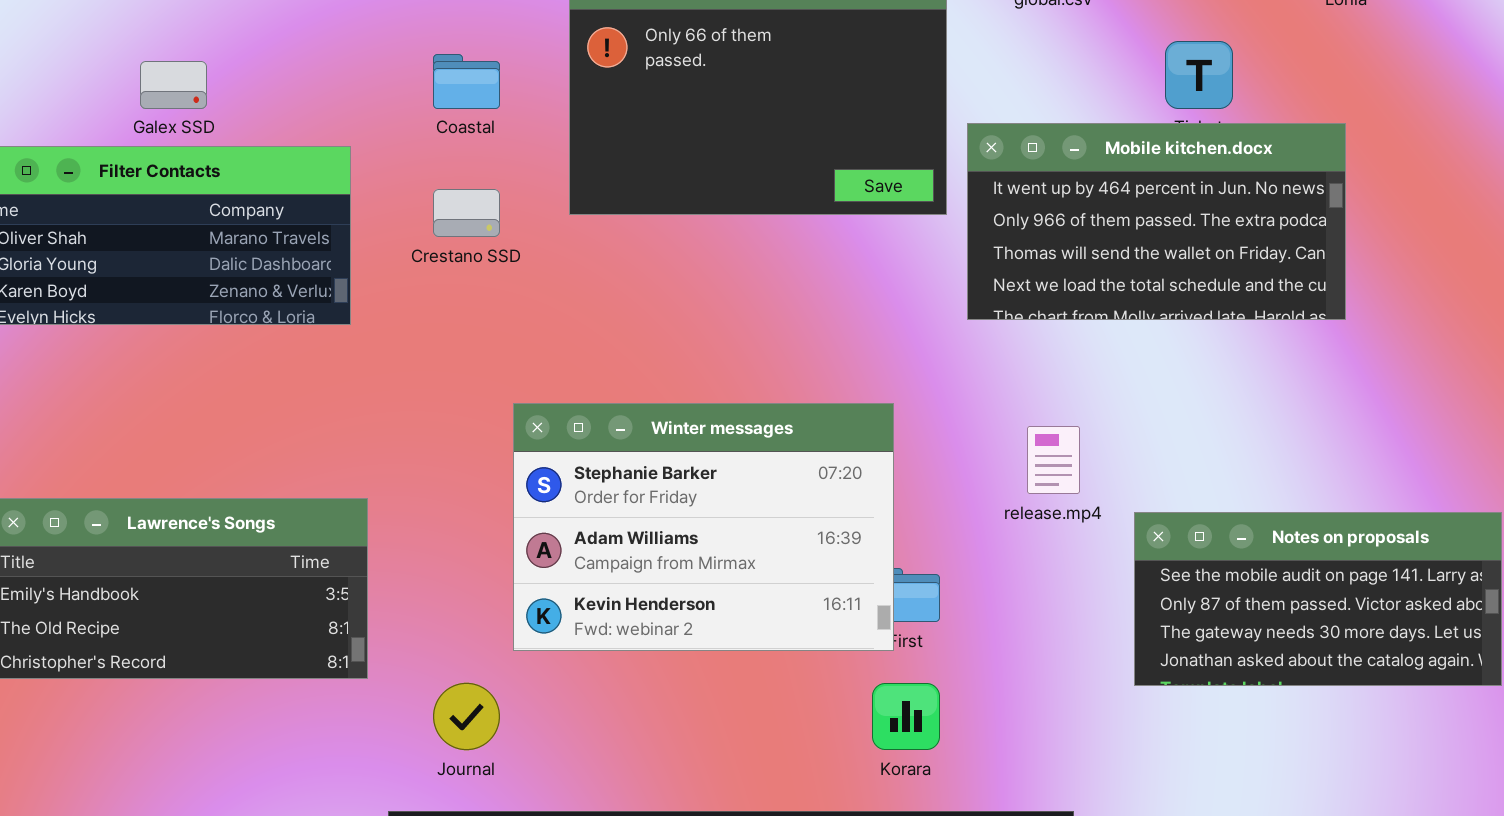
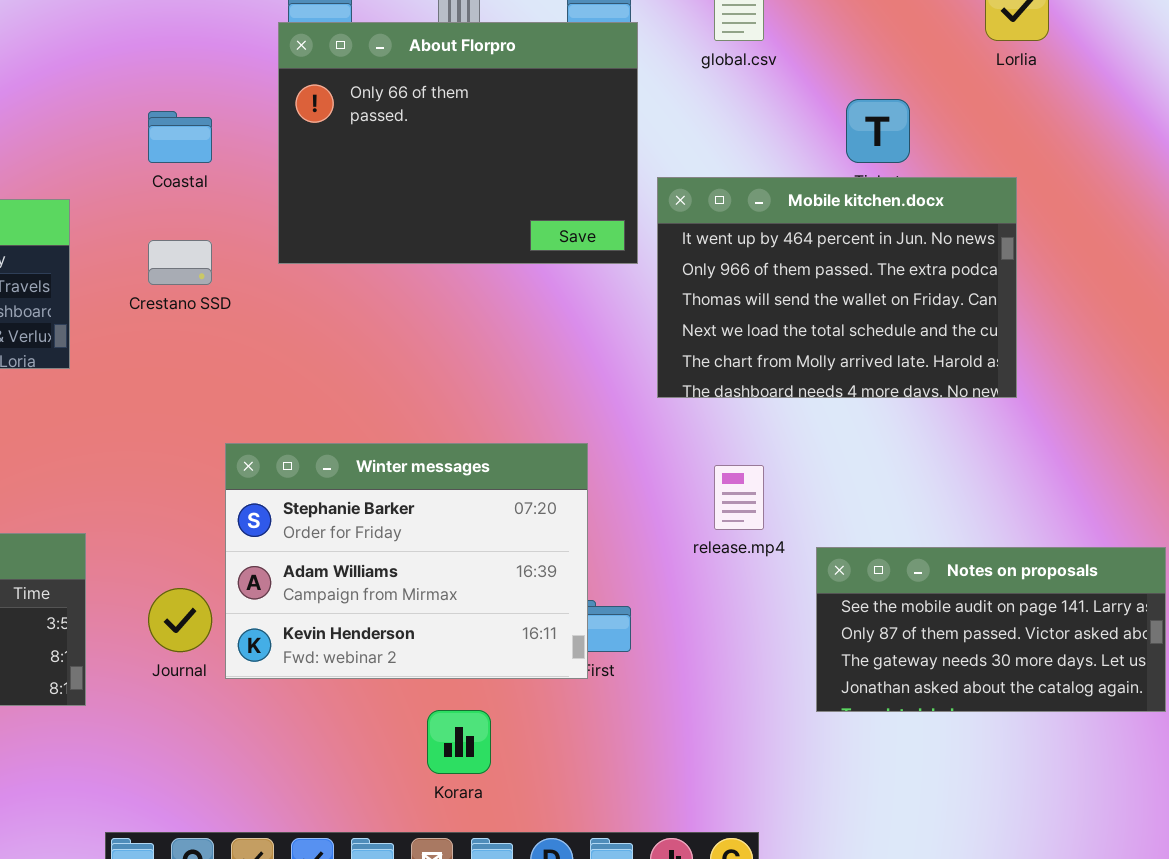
Mobile kitchen.docx: [967,123,1346,320] -> [657,177,1017,398], resized
Journal: [433,683,500,750] -> [148,588,212,652], moved
Korara: [872,683,940,750] -> [427,710,491,774], moved

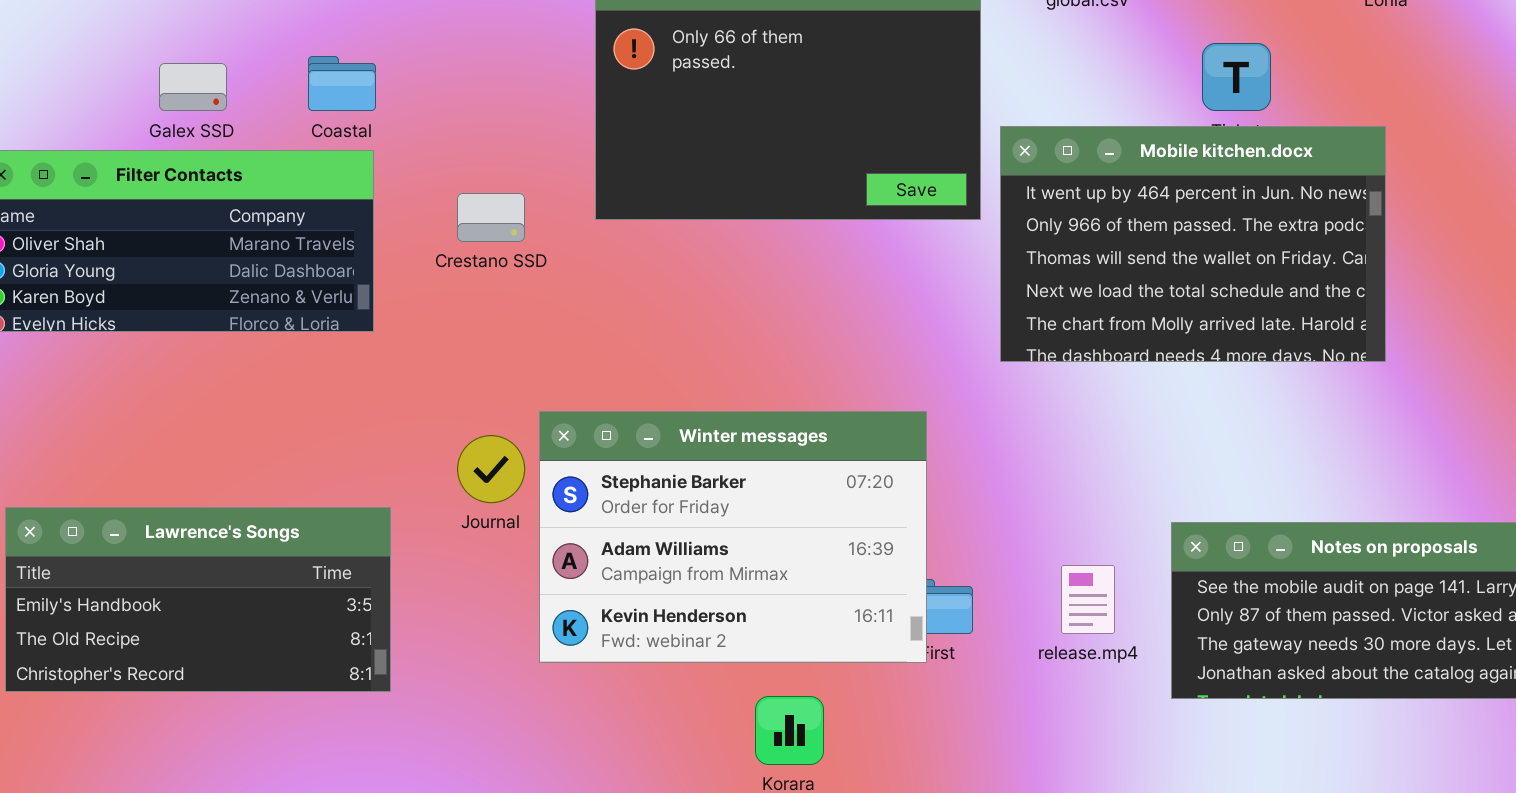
Coastal: [148,111,212,163] -> [308,56,376,111], moved
release.mp4: [714,465,764,530] -> [1061,565,1115,634], moved
Journal: [148,588,212,652] -> [457,435,525,503], moved

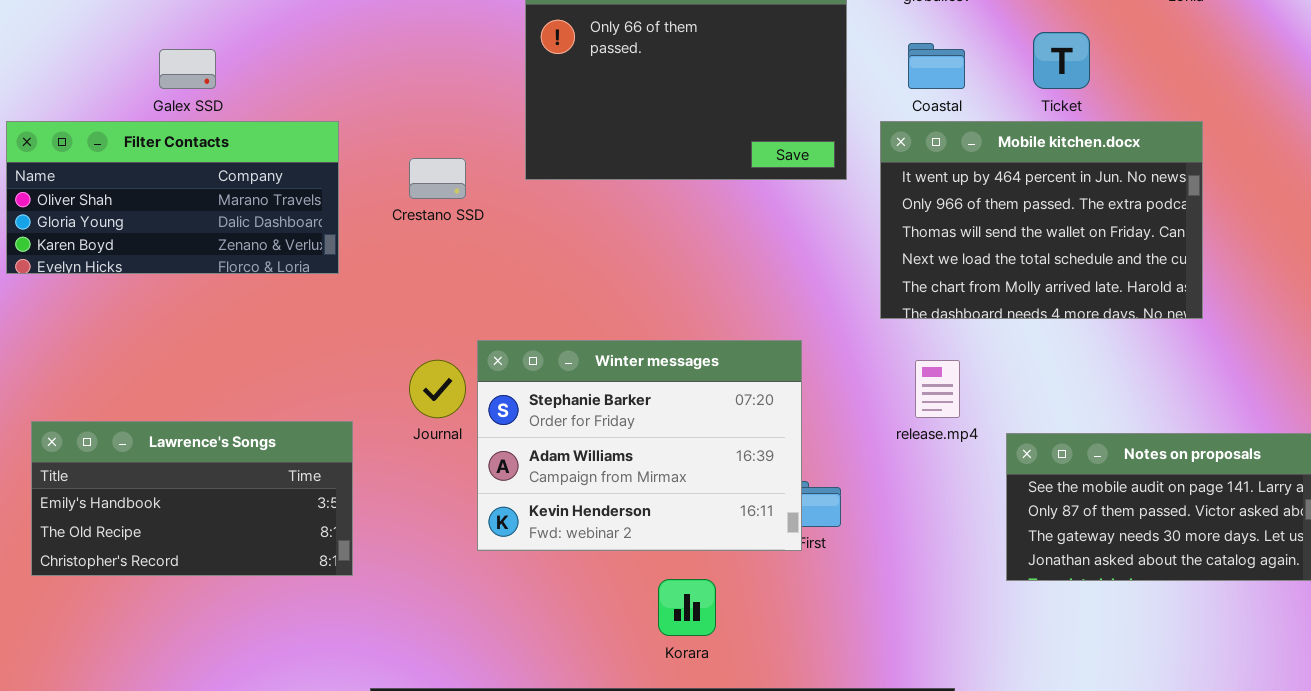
Coastal: [308,56,376,111] -> [908,43,965,89], moved
Mobile kitchen.docx: [1000,126,1386,362] -> [880,121,1203,319], moved
release.mp4: [1061,565,1115,634] -> [915,360,960,418], moved

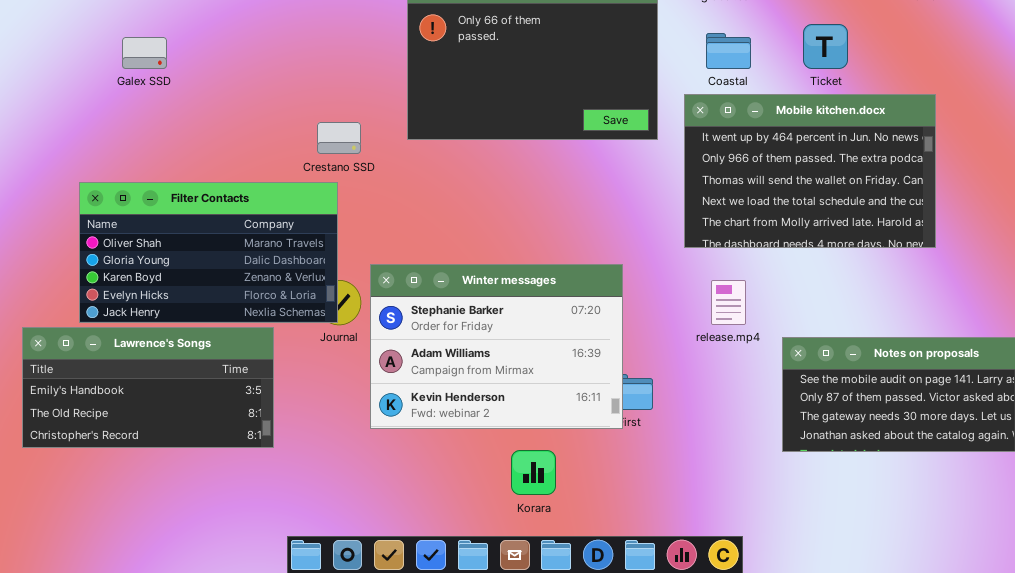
Filter Contacts: [6,121,339,274] -> [79,182,338,323], moved, resized

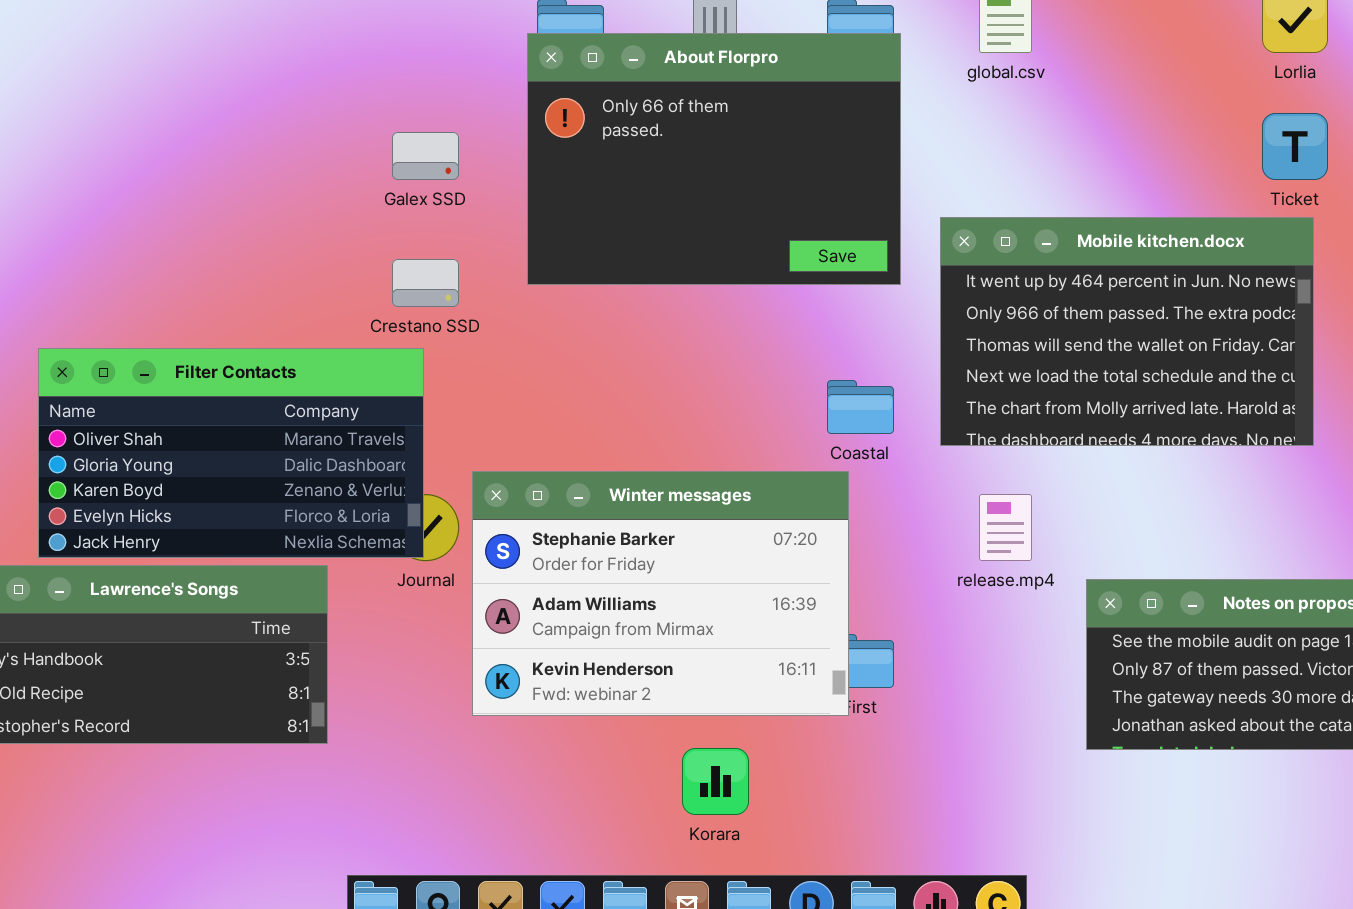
Ticket: [803,24,848,69] -> [1262,113,1328,180], moved
Coastal: [706,33,751,69] -> [827,380,894,434], moved
Galex SSD: [122,37,167,69] -> [392,132,459,180], moved

